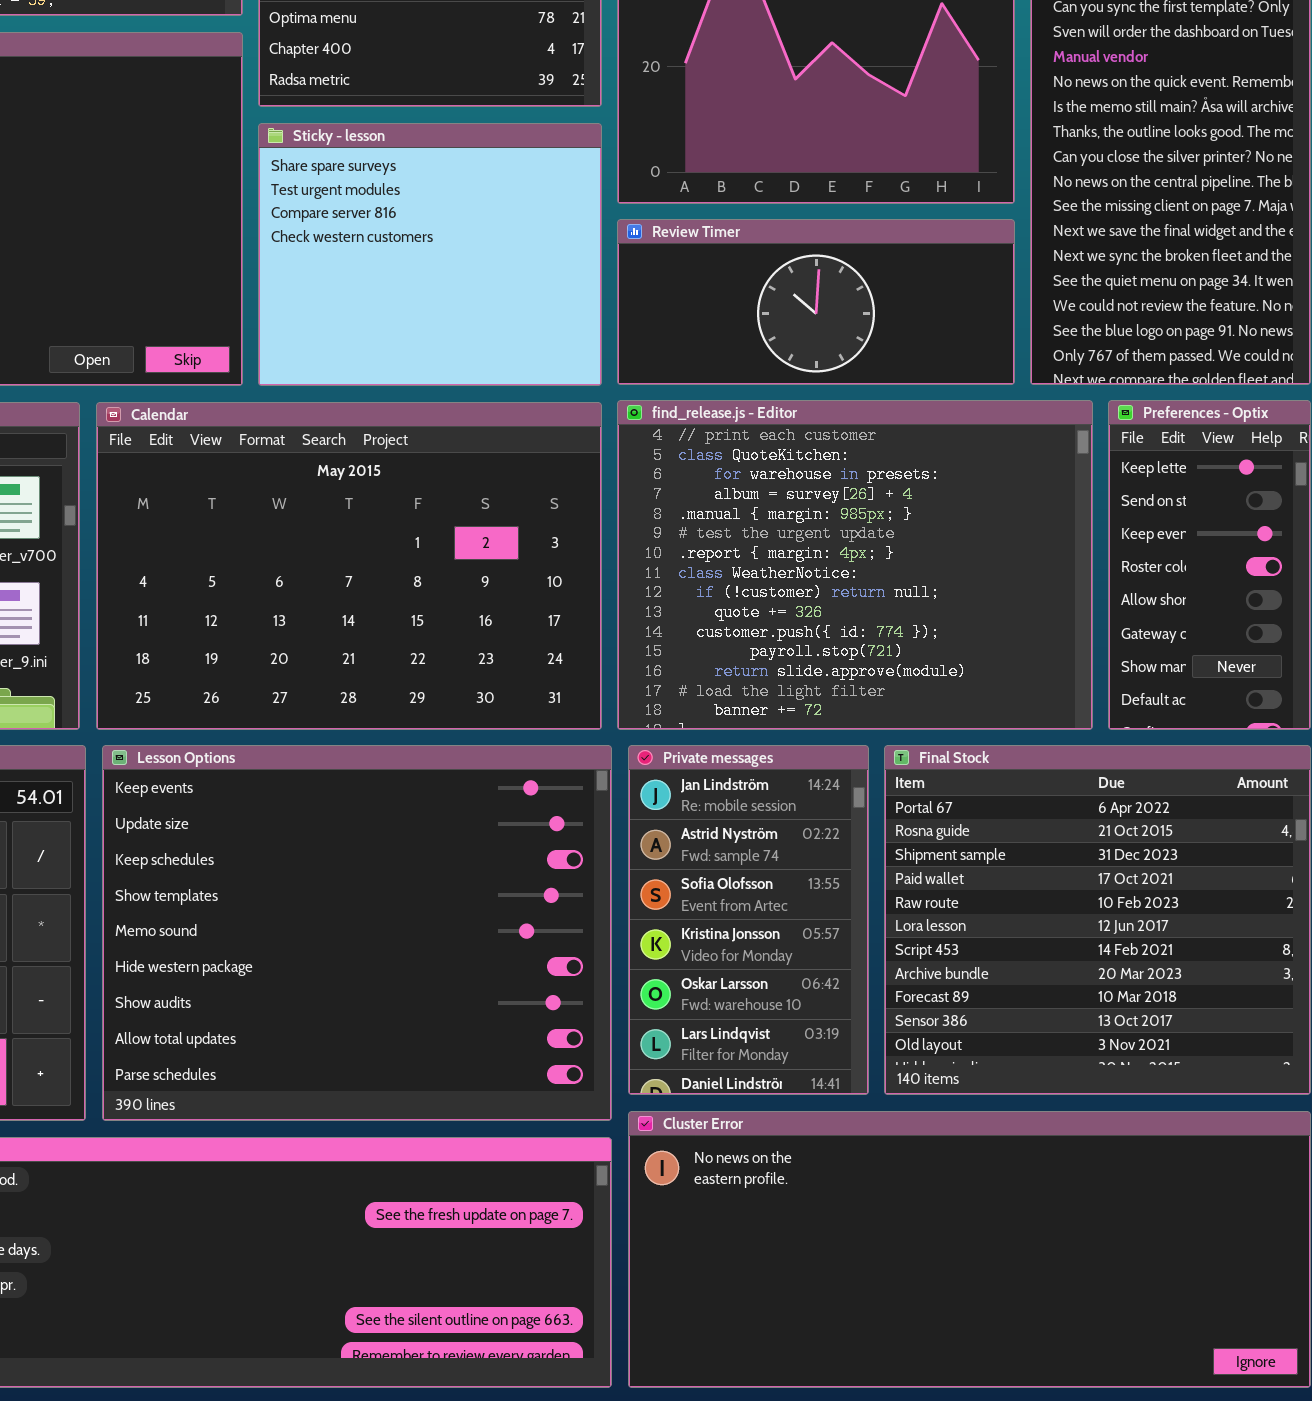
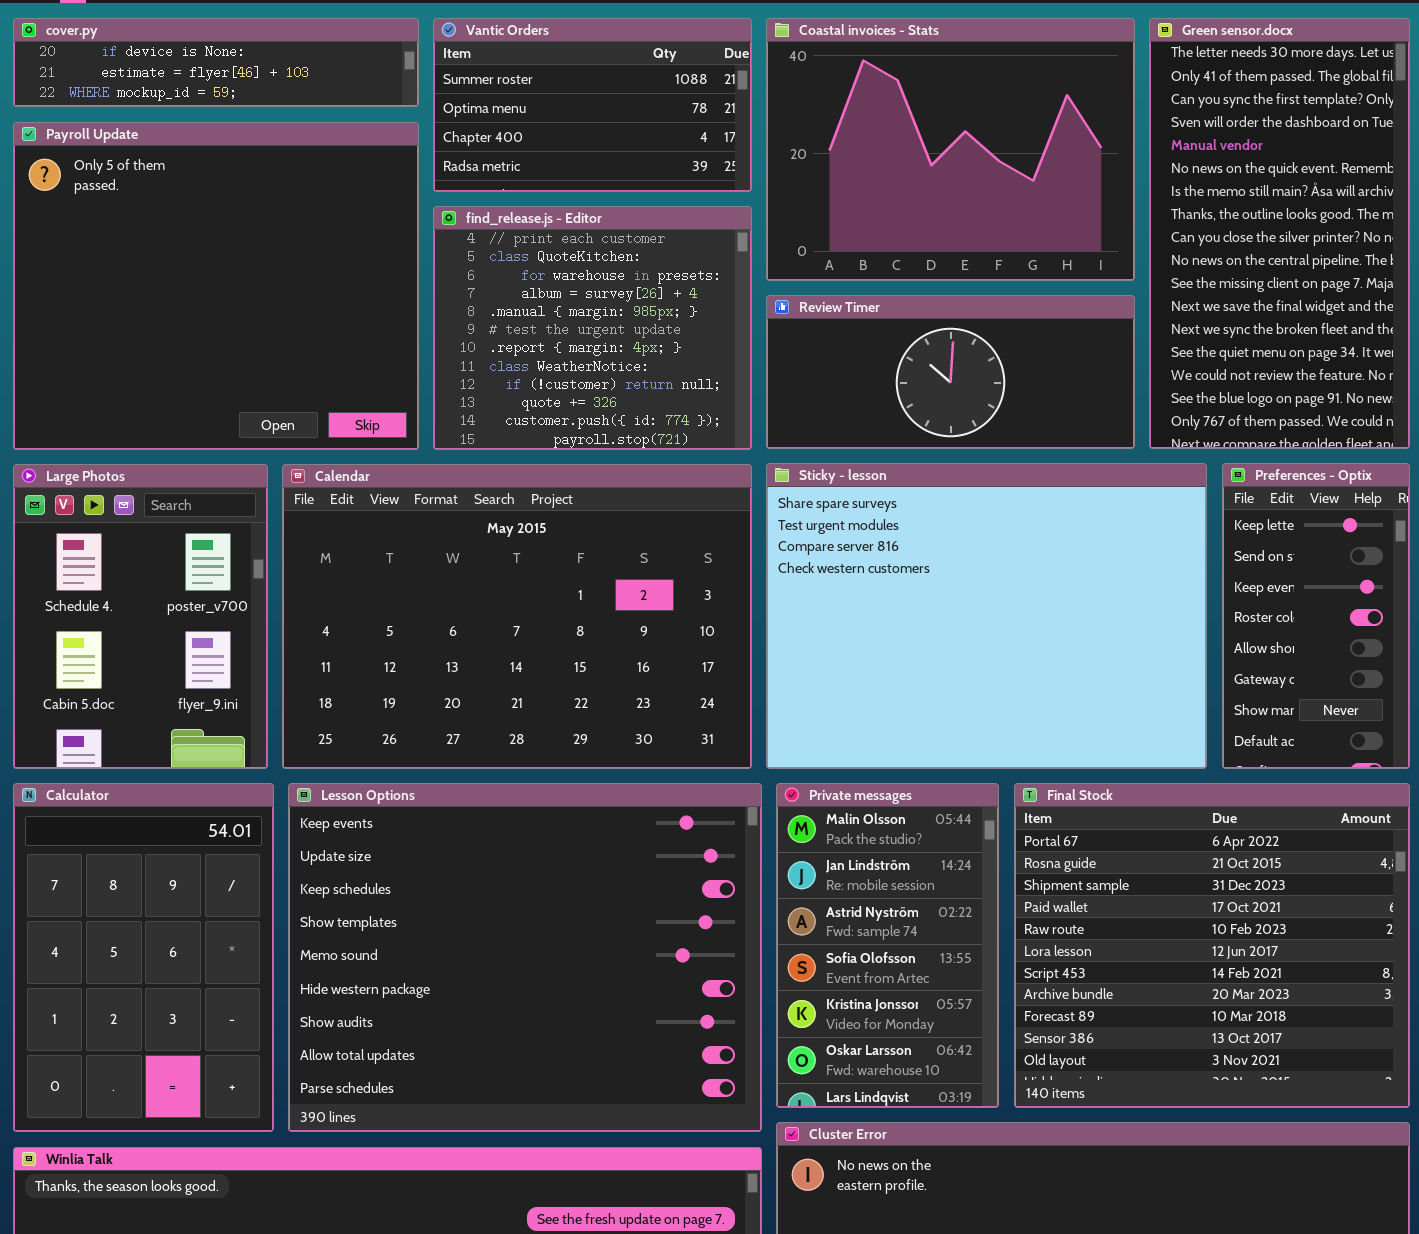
Sticky - lesson: [258,123,602,386] -> [766,463,1207,769], moved, resized
find_release.js - Editor: [617,400,1093,730] -> [433,206,752,450], moved, resized
Private messages: [628,745,869,1095] -> [776,783,999,1108], scrolled up 1 row

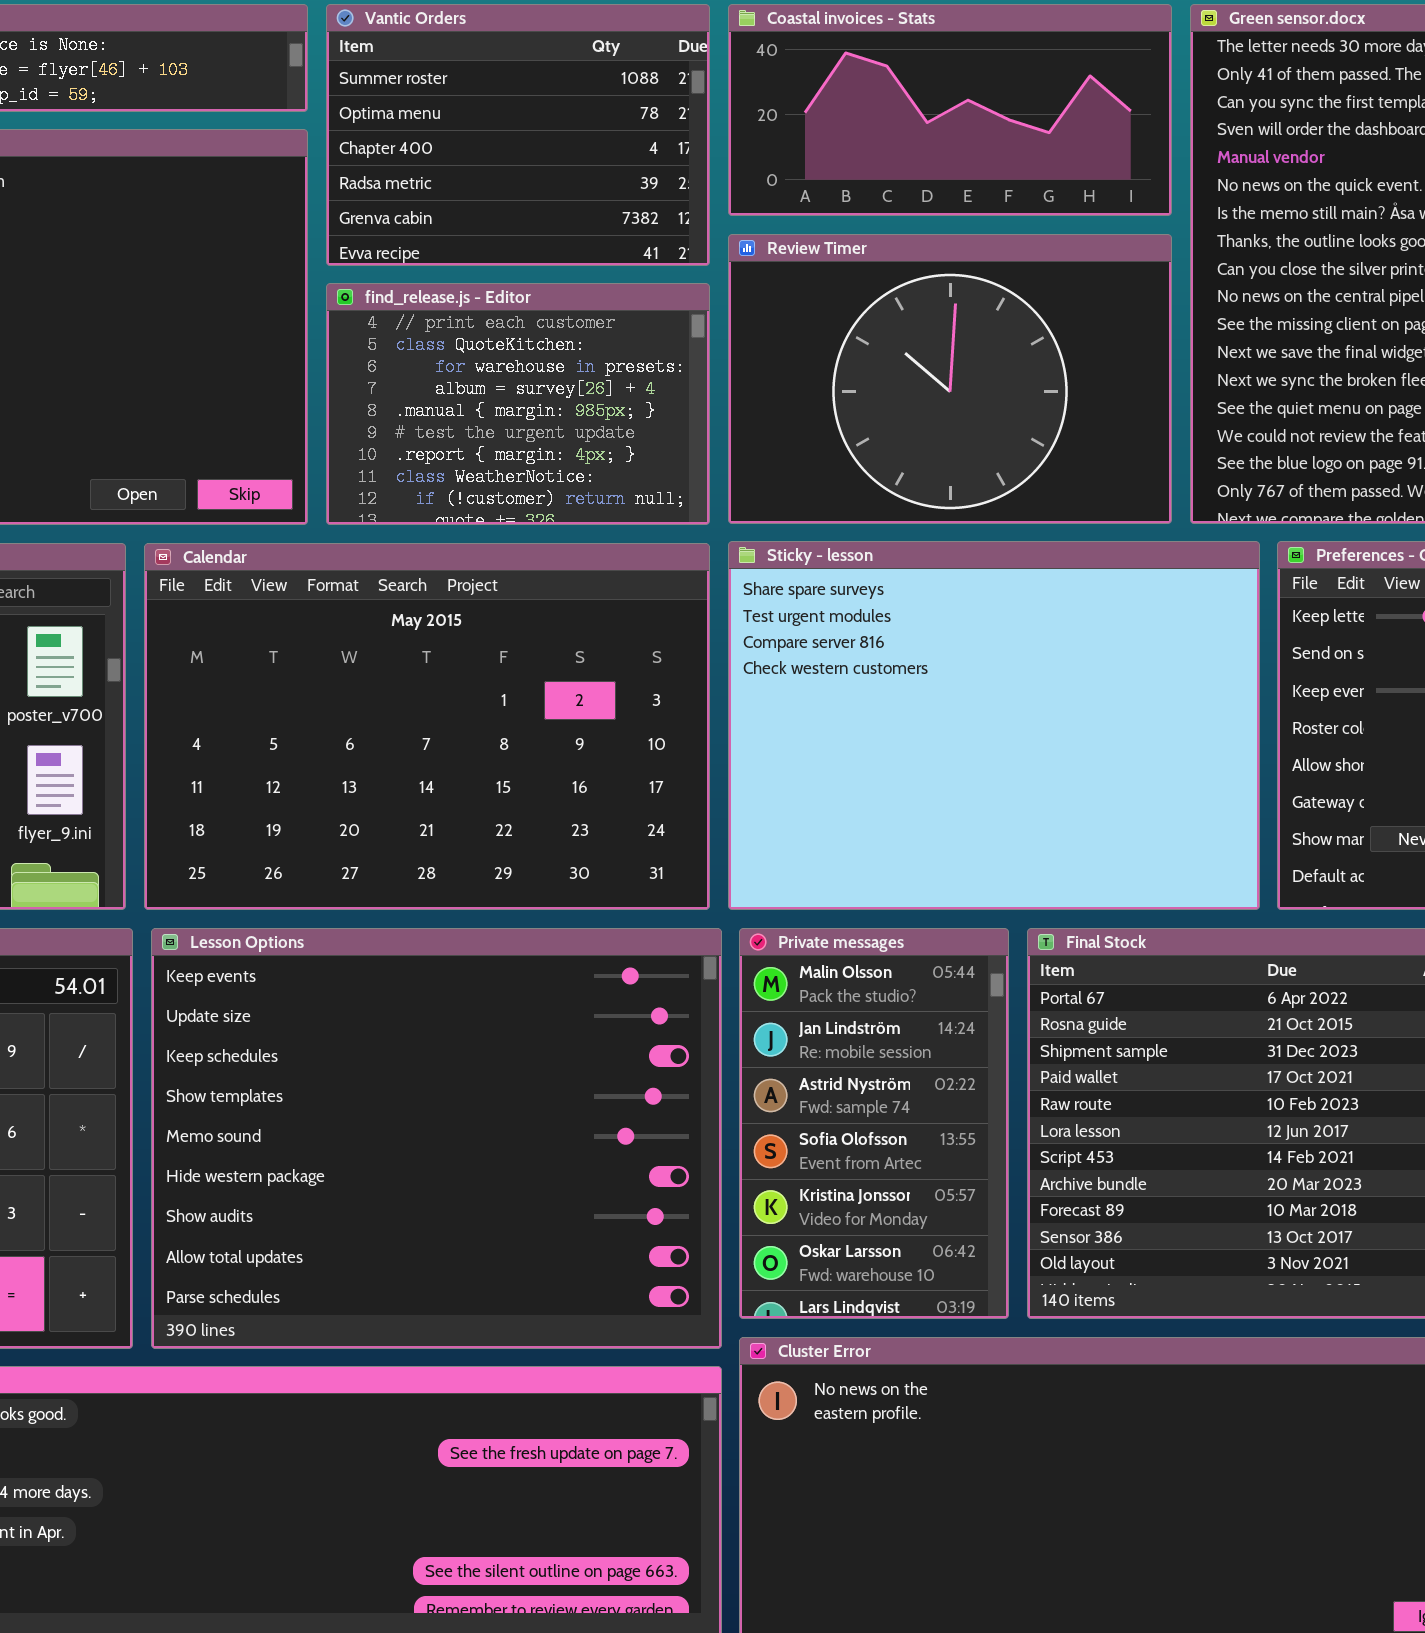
Vantic Orders: [433,18,752,192] -> [326,4,710,266], resized
Coastal invoices - Stats: [766,18,1135,281] -> [728,4,1172,216], resized
find_release.js - Editor: [433,206,752,450] -> [326,283,710,525], resized
Review Timer: [766,295,1135,449] -> [728,234,1172,524], resized

